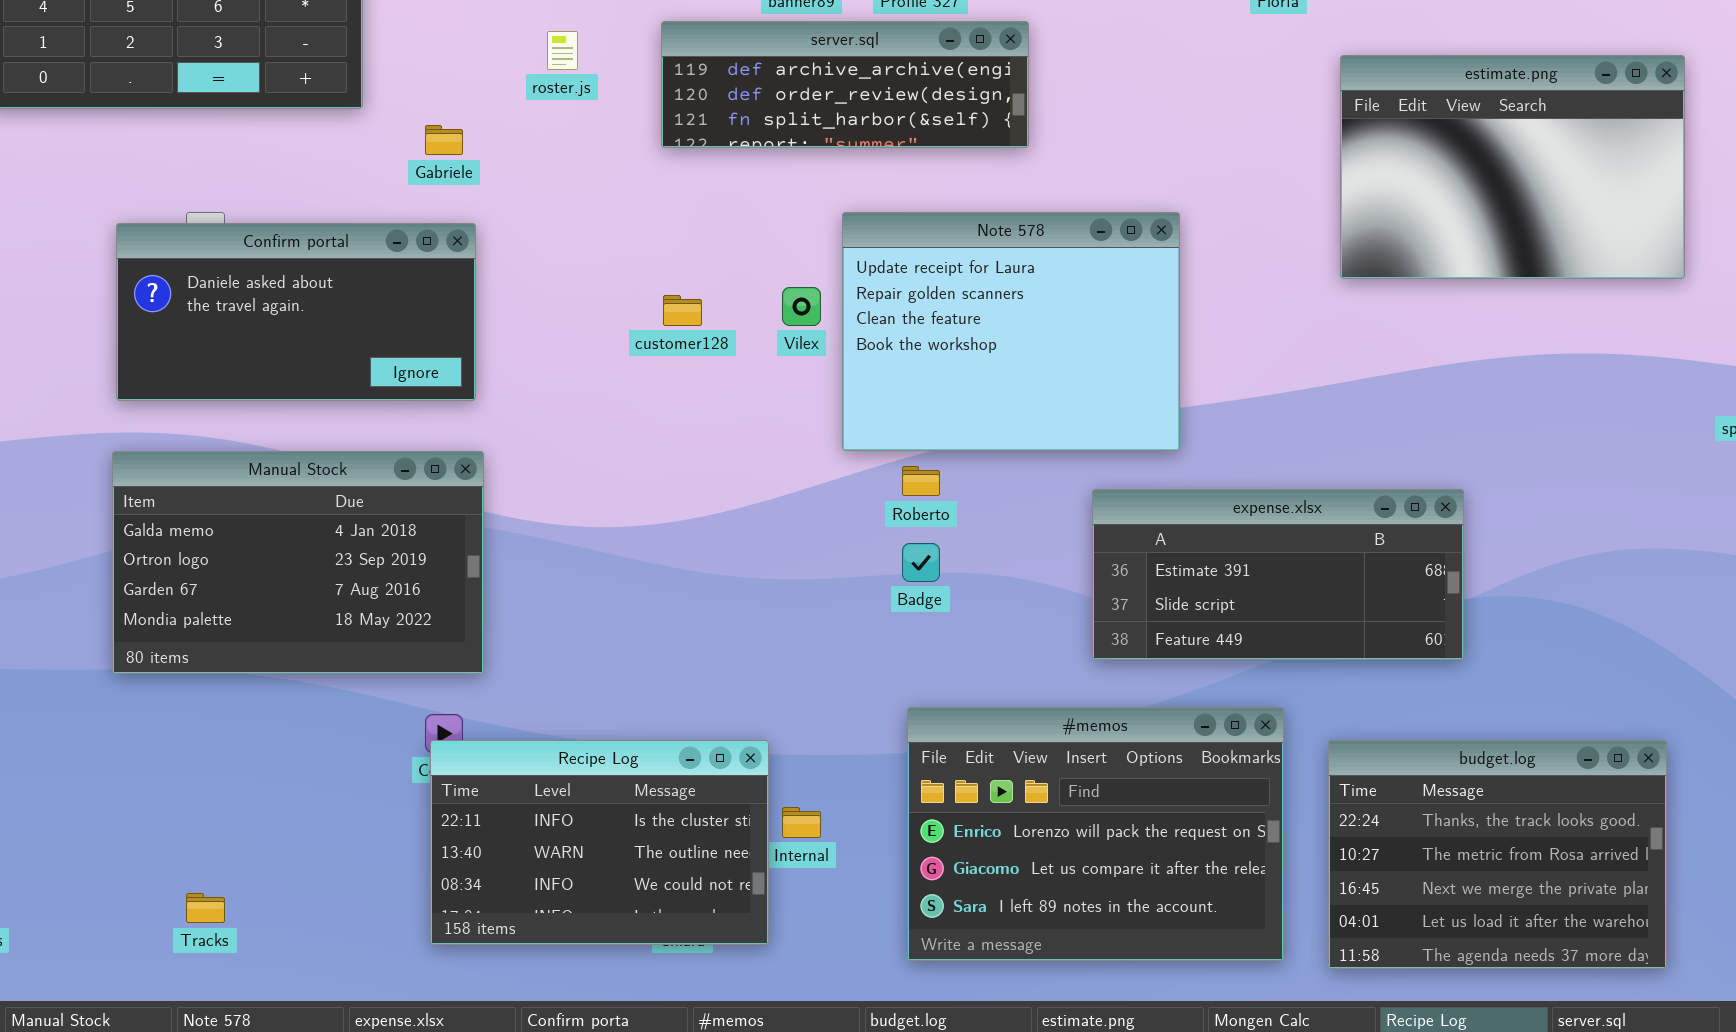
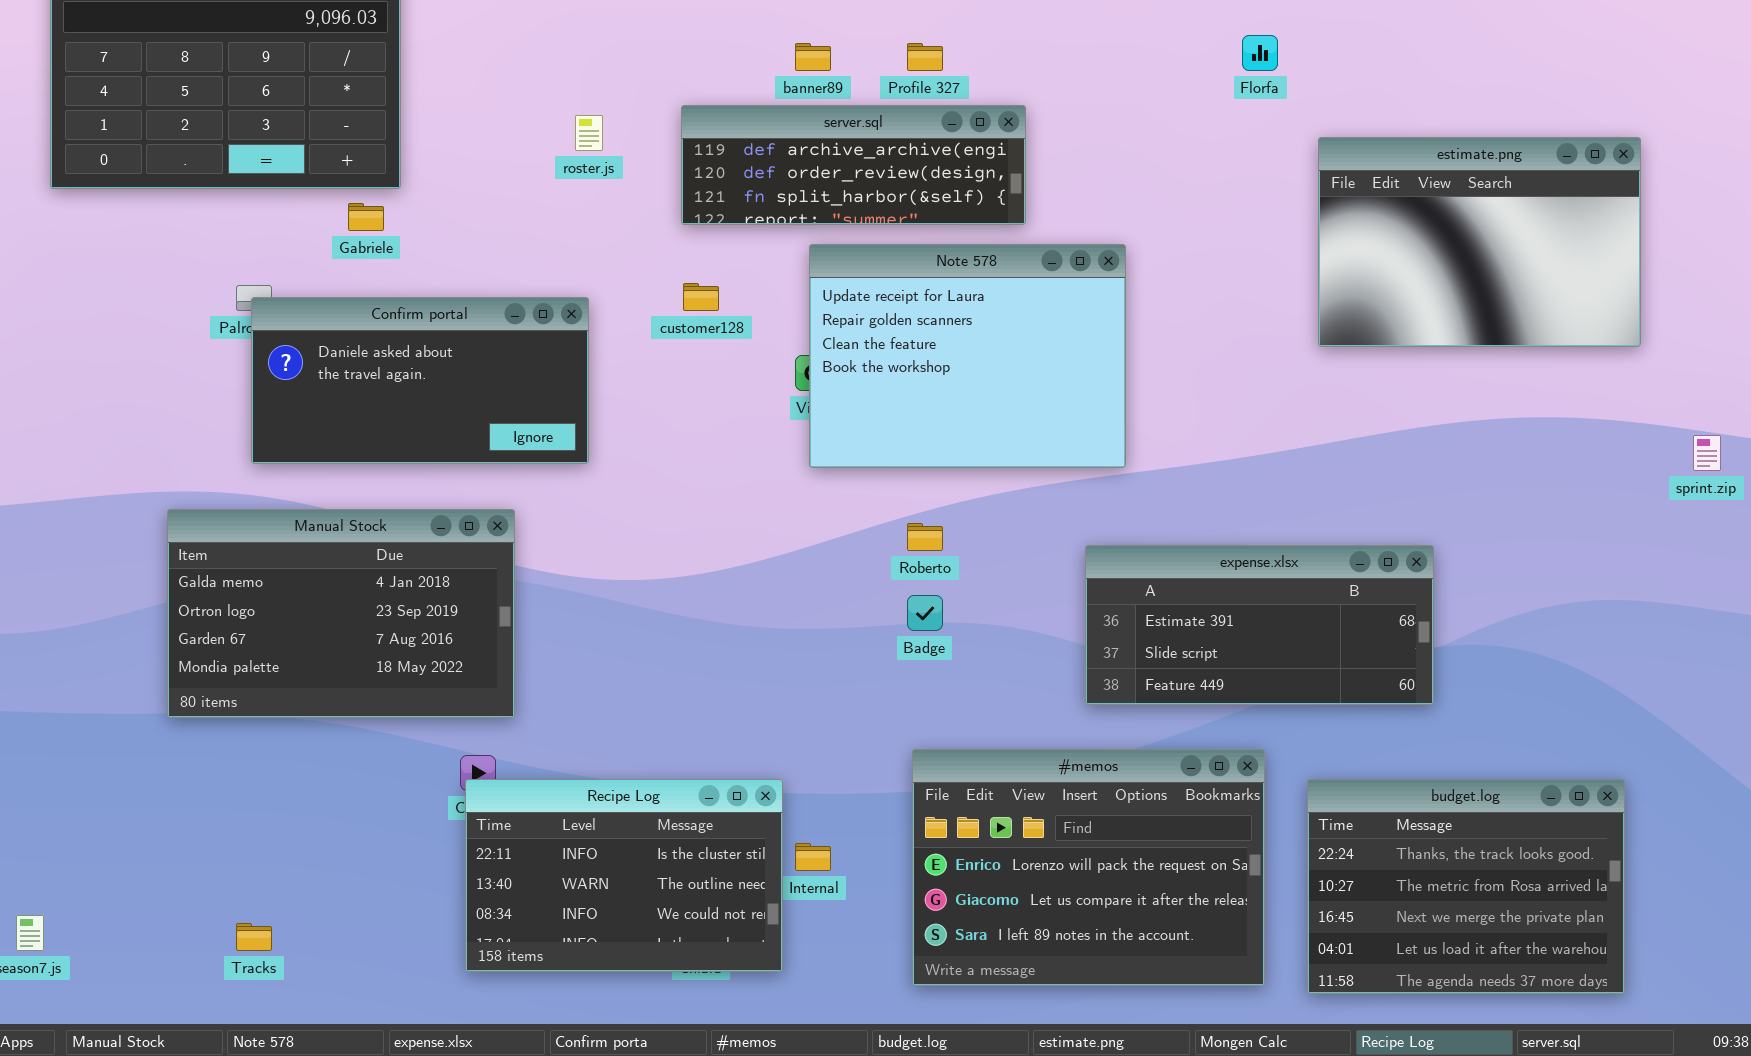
Gabriele: [425,125,463,155] -> [348,203,384,231], moved
Note 578: [842,212,1180,451] -> [809,244,1126,468], moved
Confirm portal: [116,223,476,401] -> [251,297,589,464], moved
customer128: [663,295,702,326] -> [683,283,719,311], moved

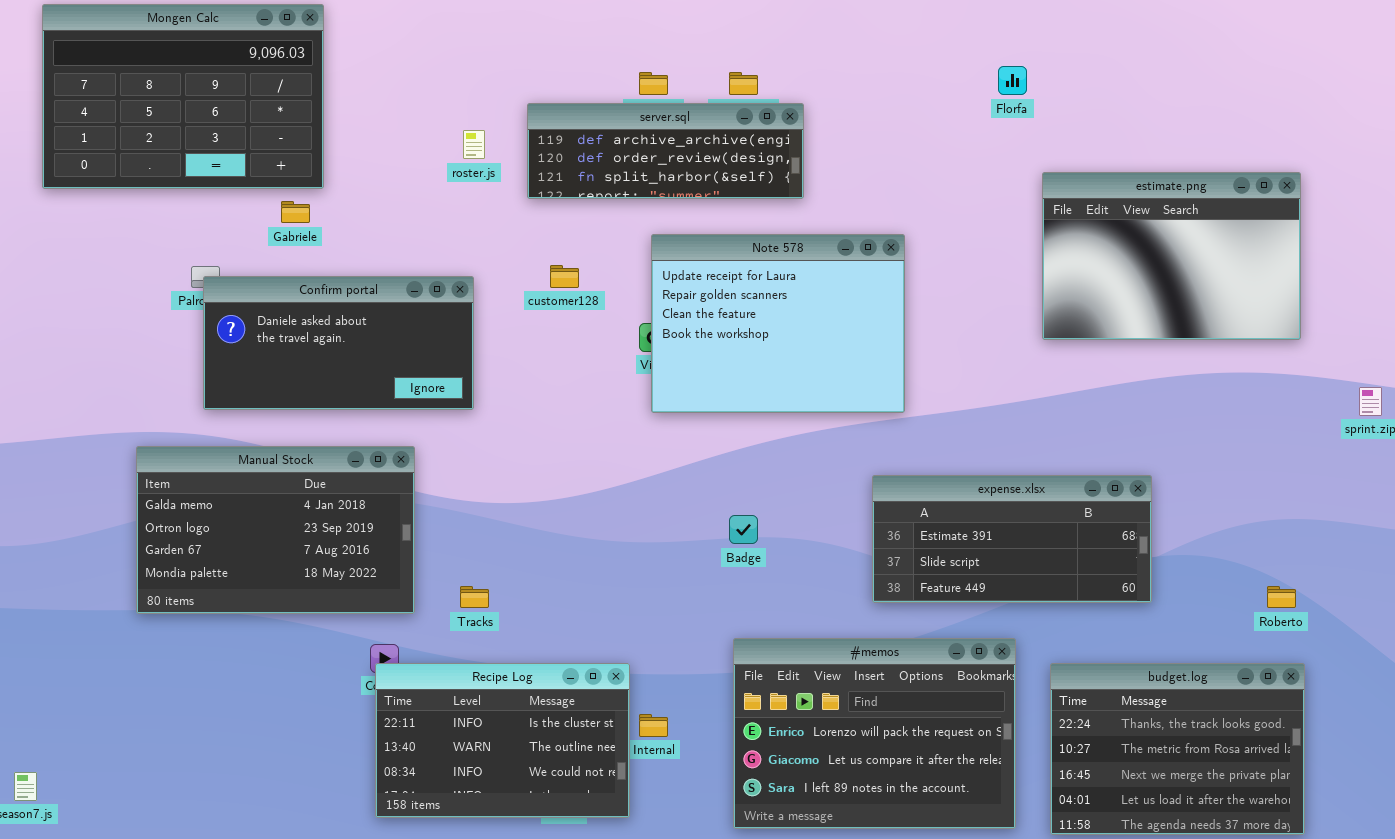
server.sql: [681,105,1026,225] -> [527,103,804,199], moved
estimate.png: [1318,137,1641,347] -> [1042,172,1301,340], moved
Roberto: [907,523,943,551] -> [1267,586,1296,608], moved
Tracks: [236,923,272,951] -> [460,586,489,608], moved

